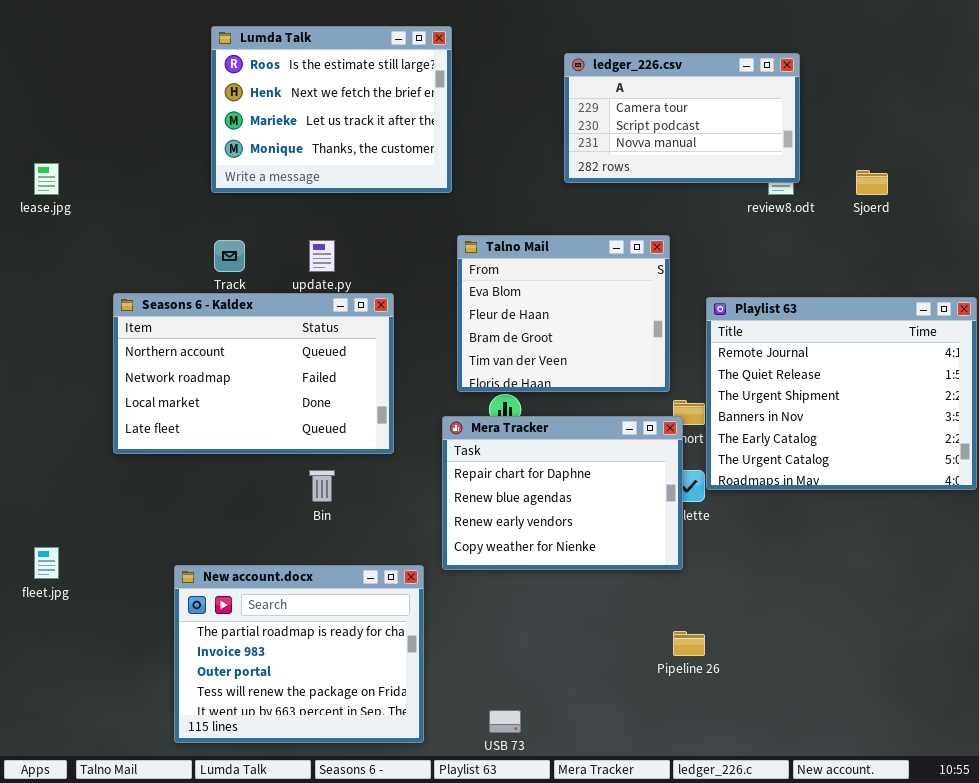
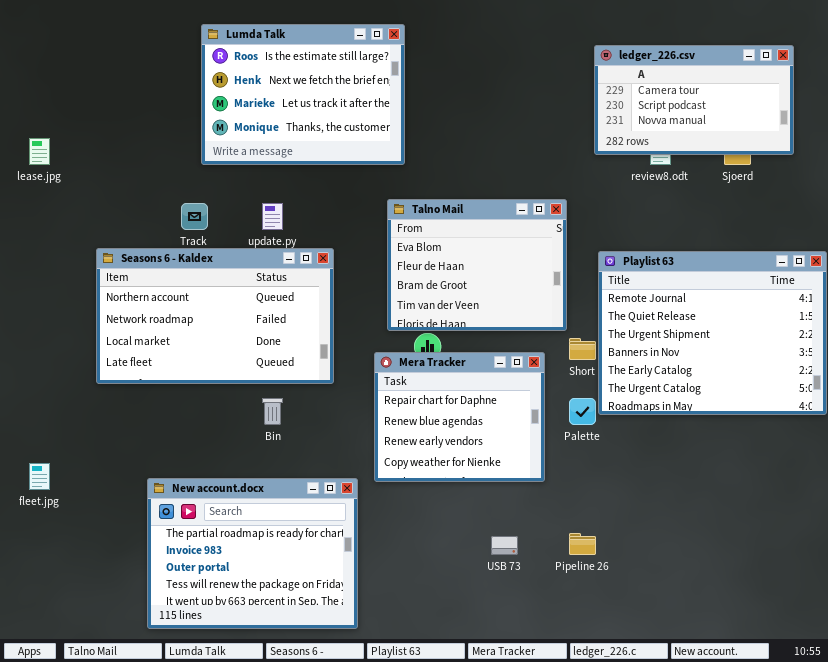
Lumda Talk: [211,26,452,193] -> [201,24,405,165], moved
ledger_226.csv: [564,53,800,183] -> [594,45,794,155], moved
Mera Tracker: [442,416,683,570] -> [374,352,545,482], resized
USB 73: [489,710,521,733] -> [491,536,518,555], moved

